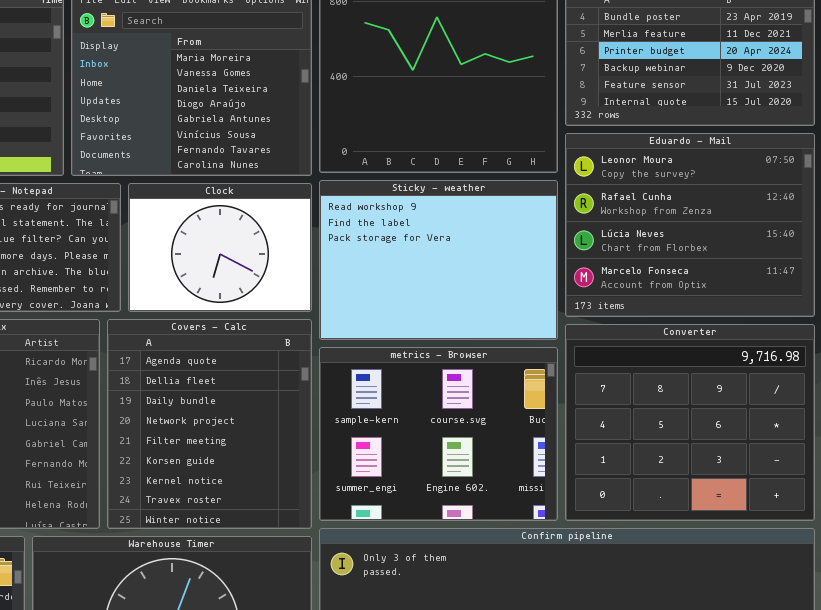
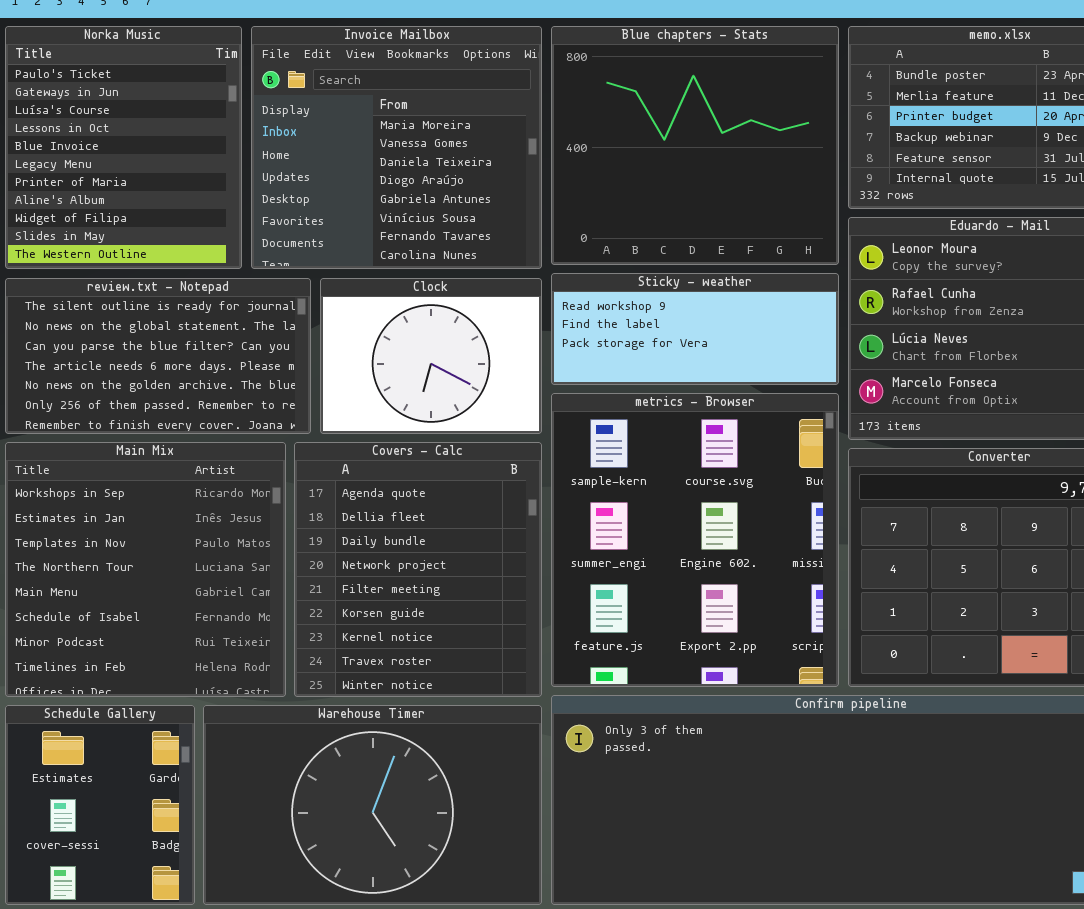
Sticky - weather: [319,180,558,340] -> [551,273,839,385], resized
metrics - Browser: [319,347,558,521] -> [551,393,839,687], resized

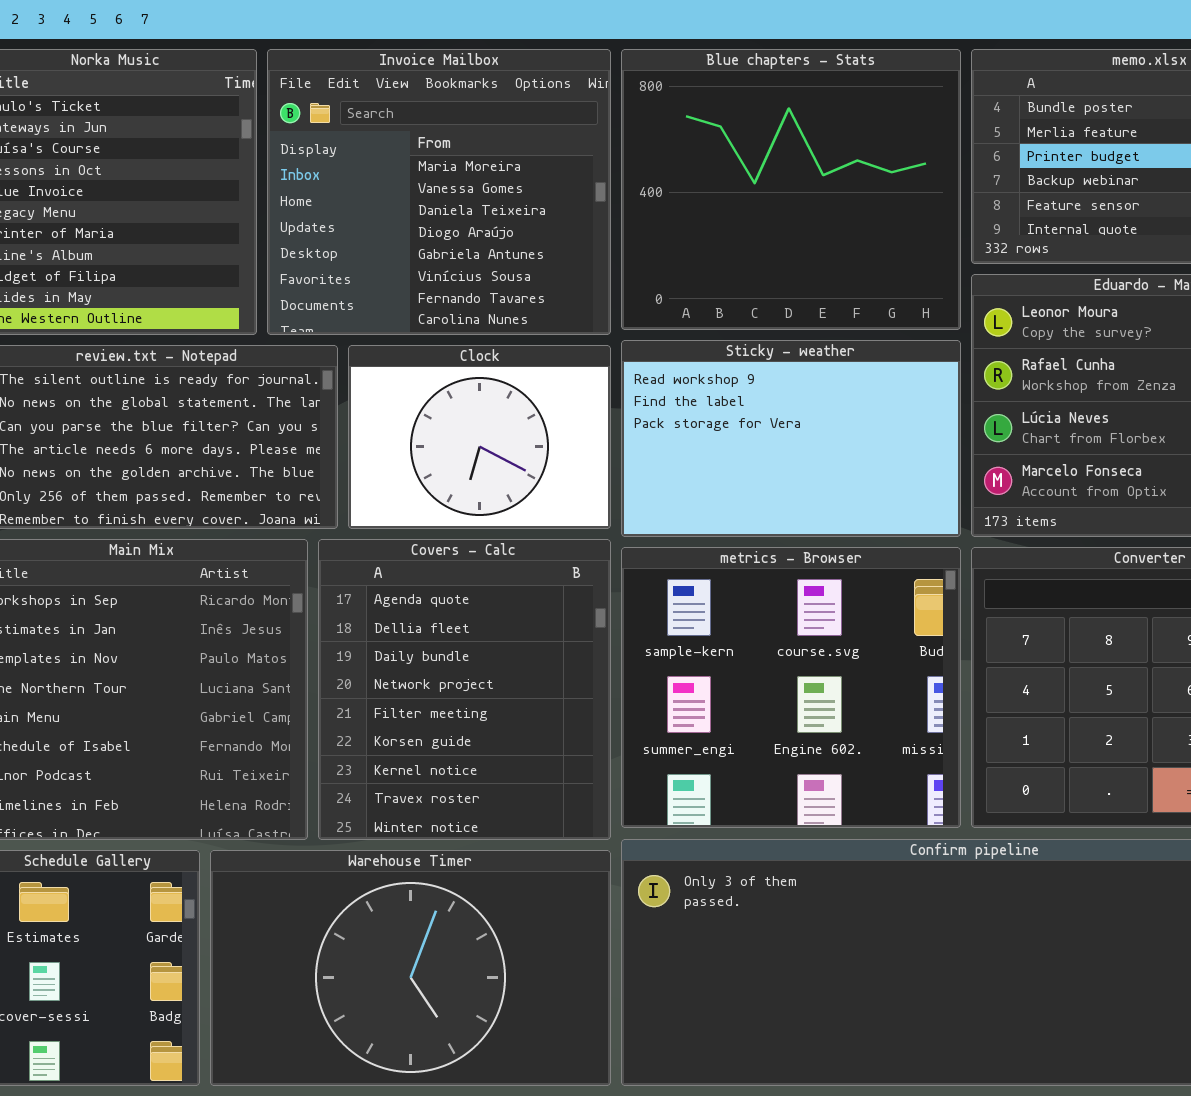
Sticky - weather: [551,273,839,385] -> [621,340,961,537], resized
metrics - Browser: [551,393,839,687] -> [621,547,961,828], resized

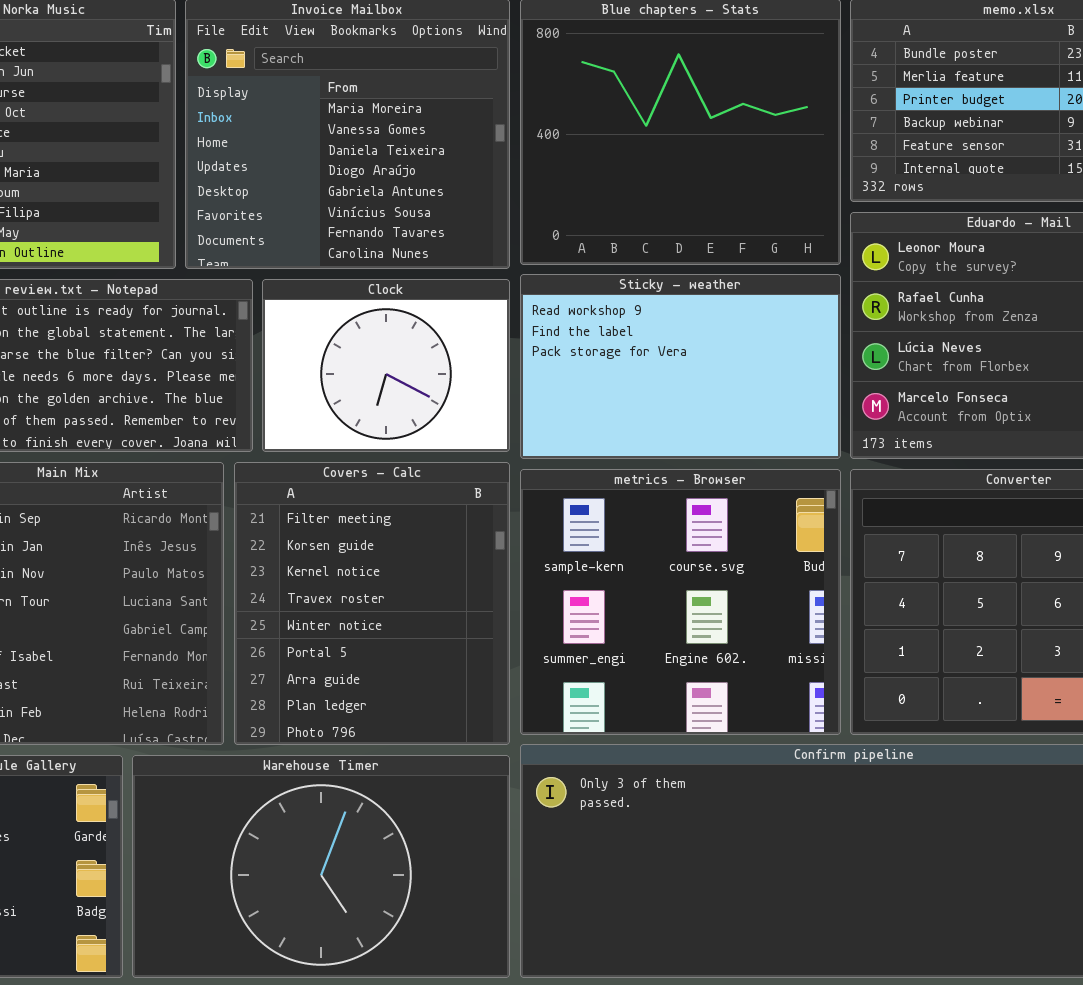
Covers - Calc: [318,539,611,840] -> [234,462,510,745], scrolled down 4 rows

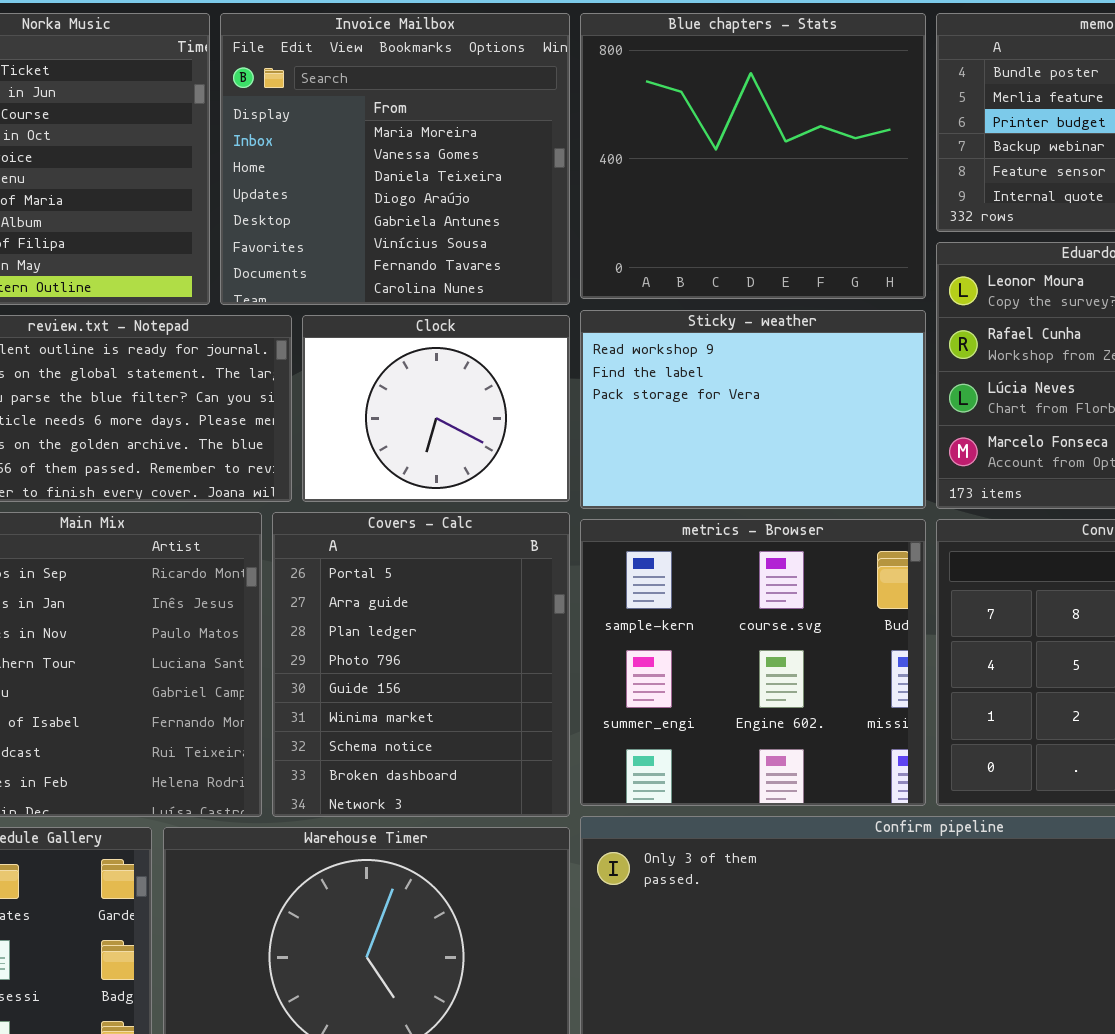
Covers - Calc: [234,462,510,745] -> [272,512,570,817], scrolled down 5 rows

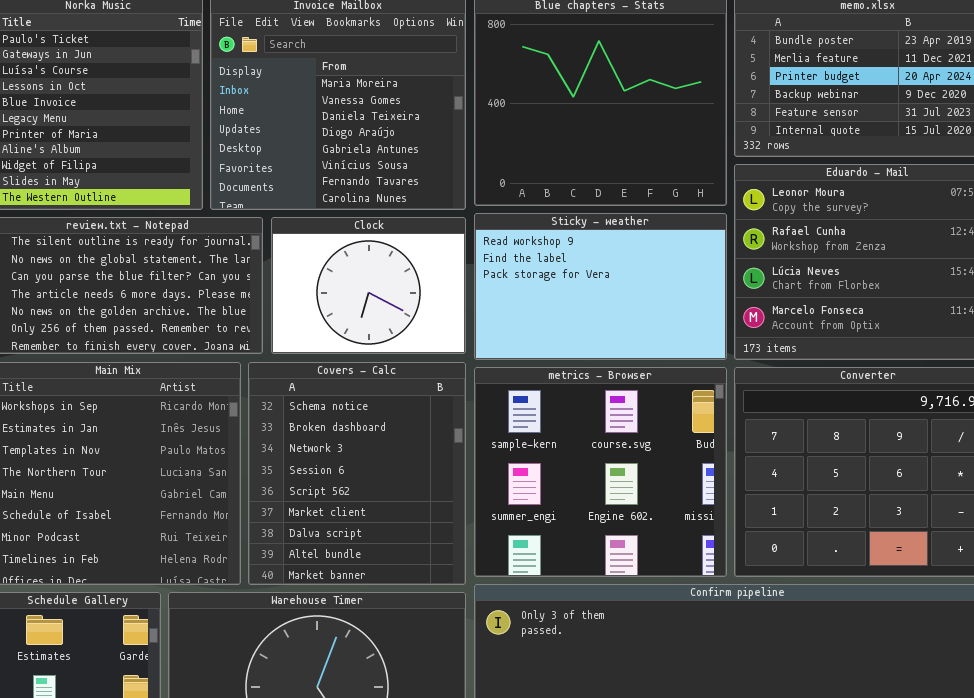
Covers - Calc: [272,512,570,817] -> [248,362,466,585], scrolled down 6 rows

